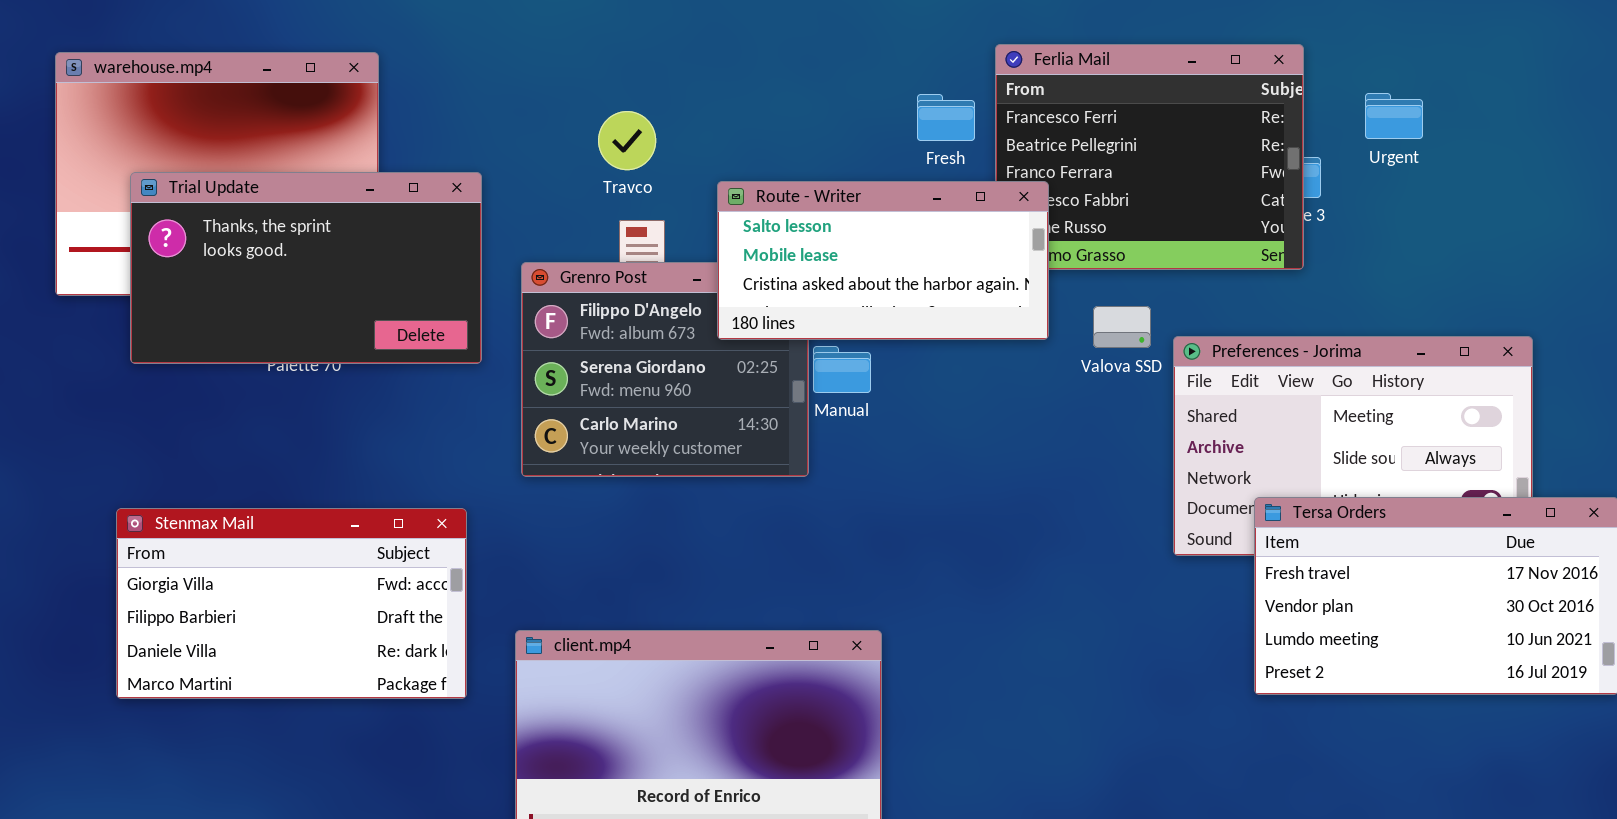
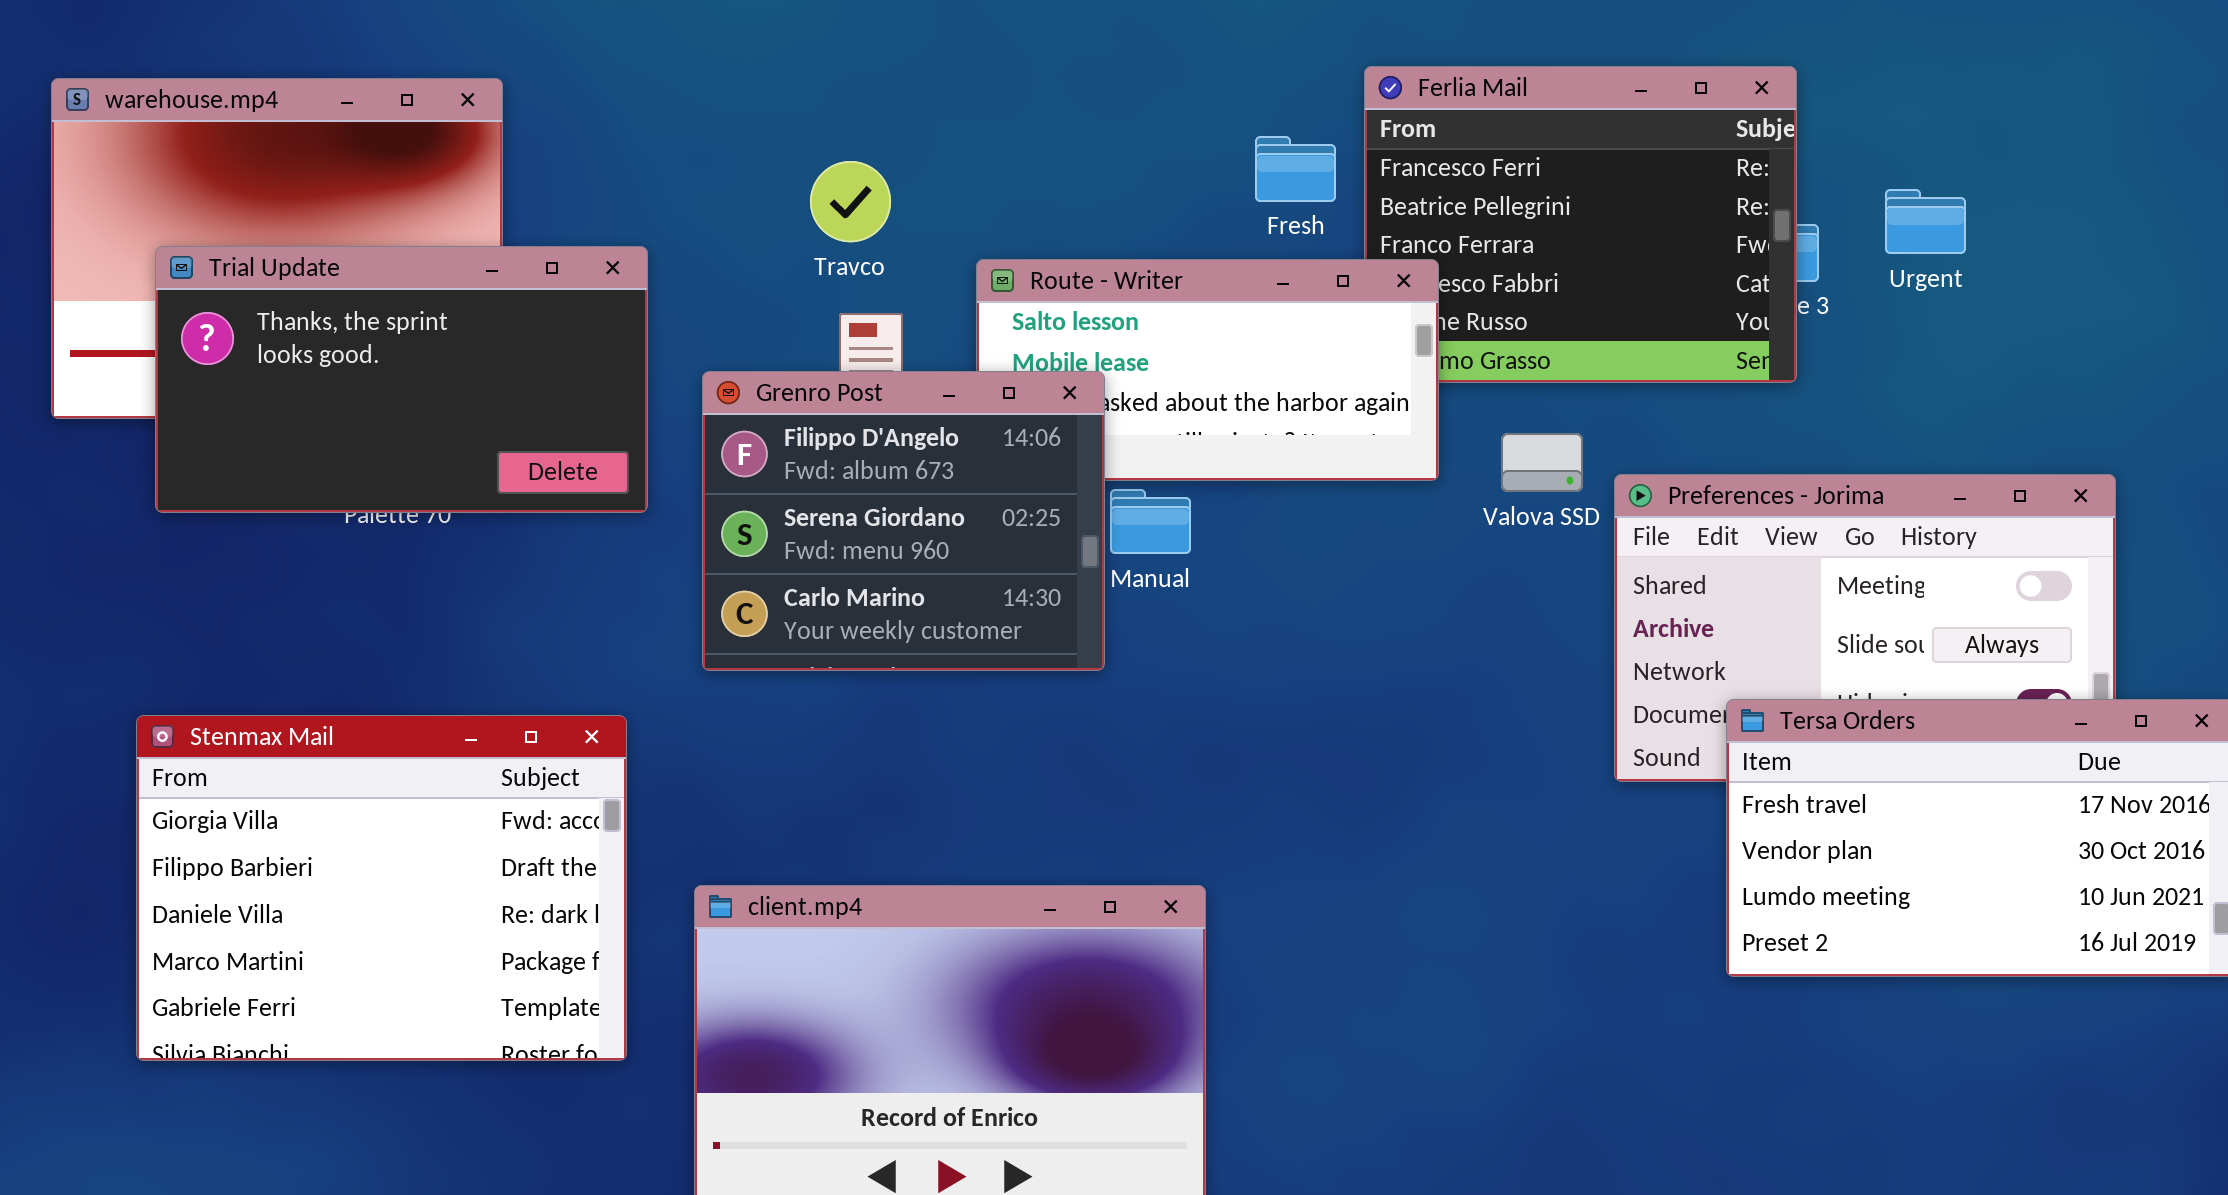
Urgent: [1365,93,1423,139] -> [1885,189,1966,254], moved
Grenro Post: [521,262,809,477] -> [702,371,1105,671], raised
Stenmax Mail: [116,508,467,699] -> [136,715,627,1061], resized

